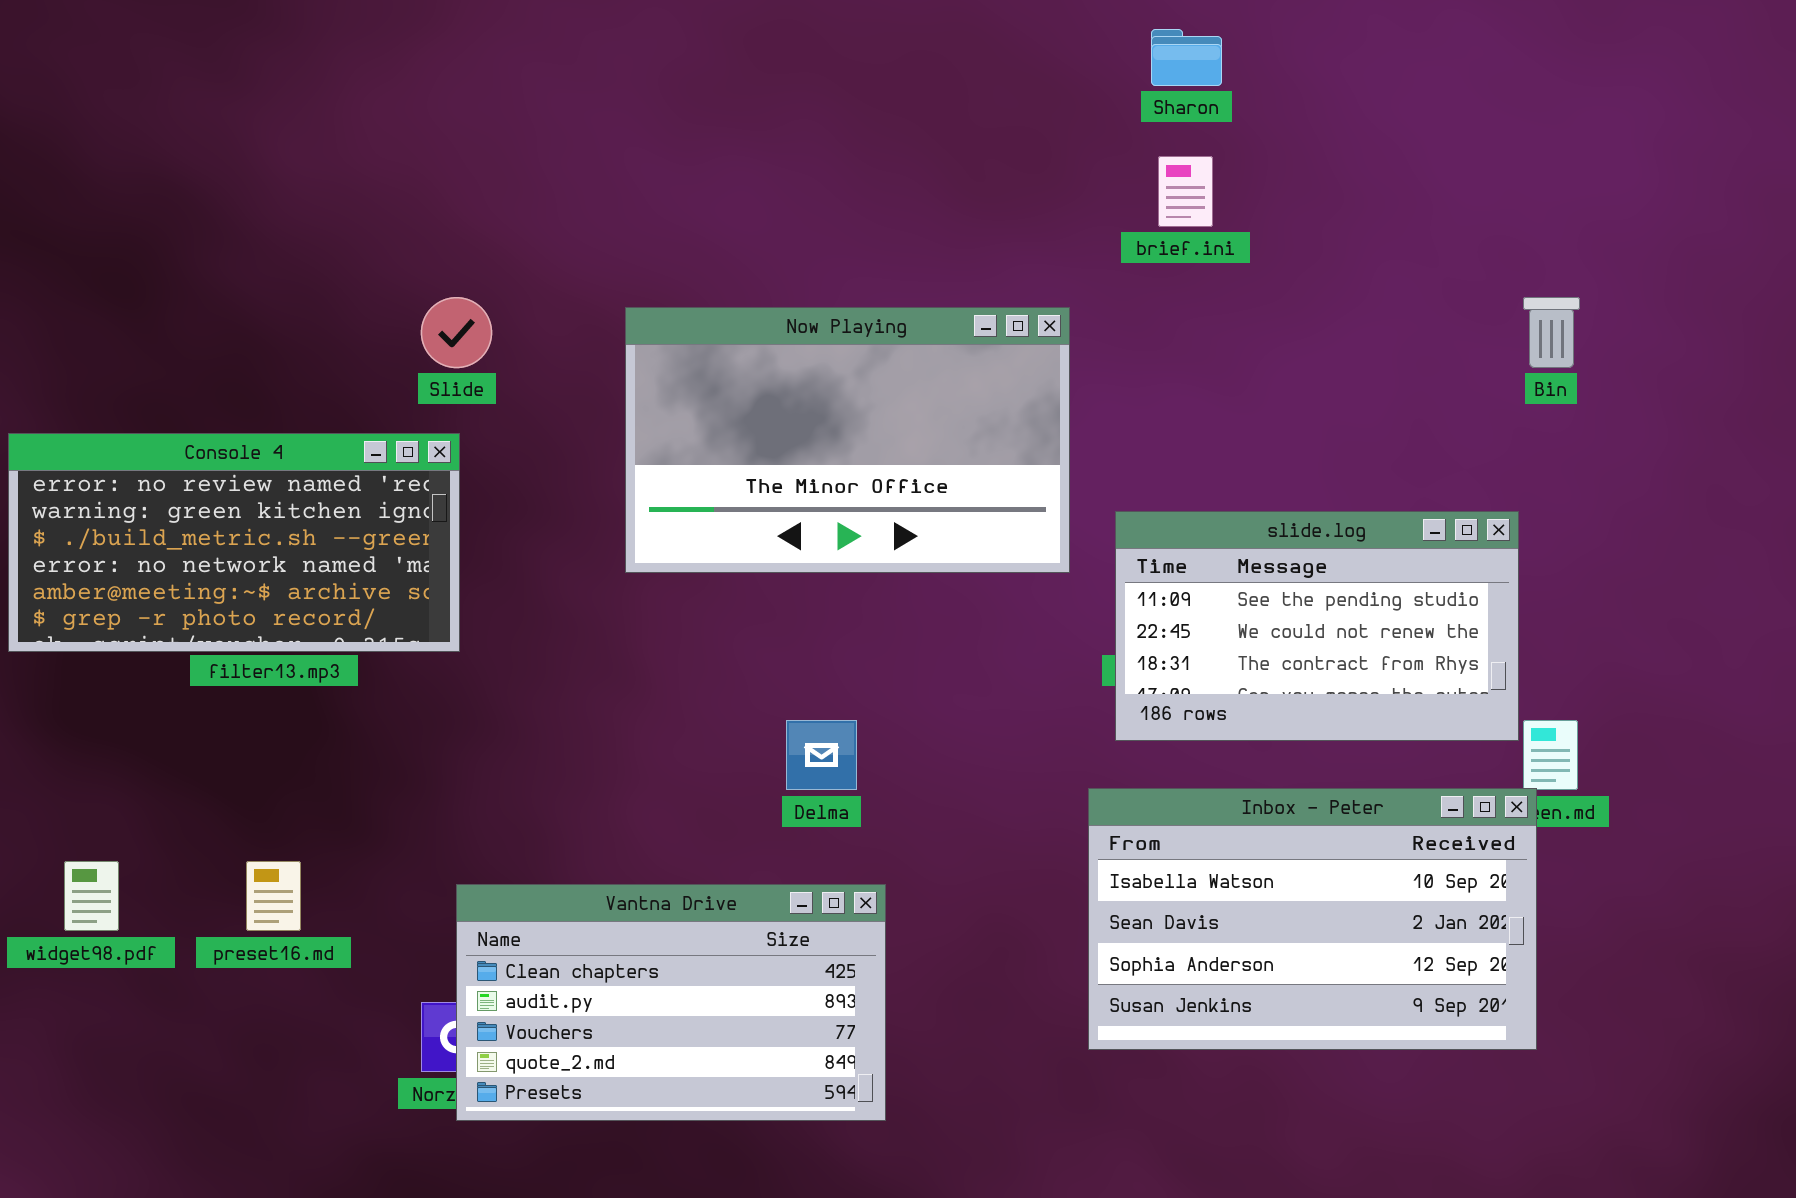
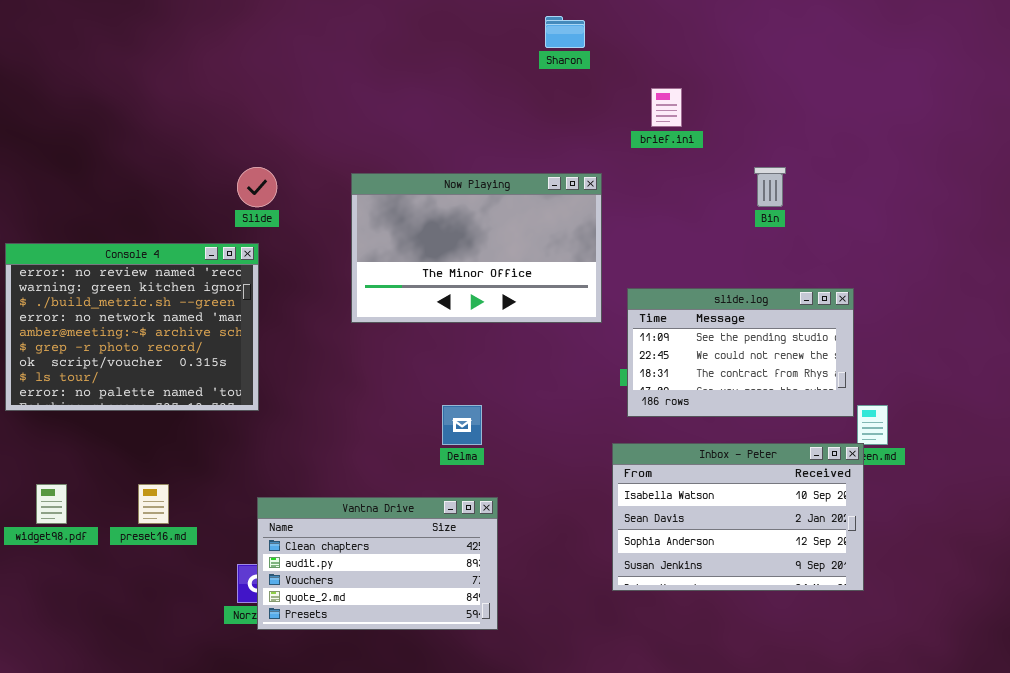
Sharon: [1151,29,1222,86] -> [545,16,585,48], moved
Bin: [1523,297,1580,368] -> [754,167,786,207], moved
Console 4: [8,433,460,652] -> [5,243,259,411], resized

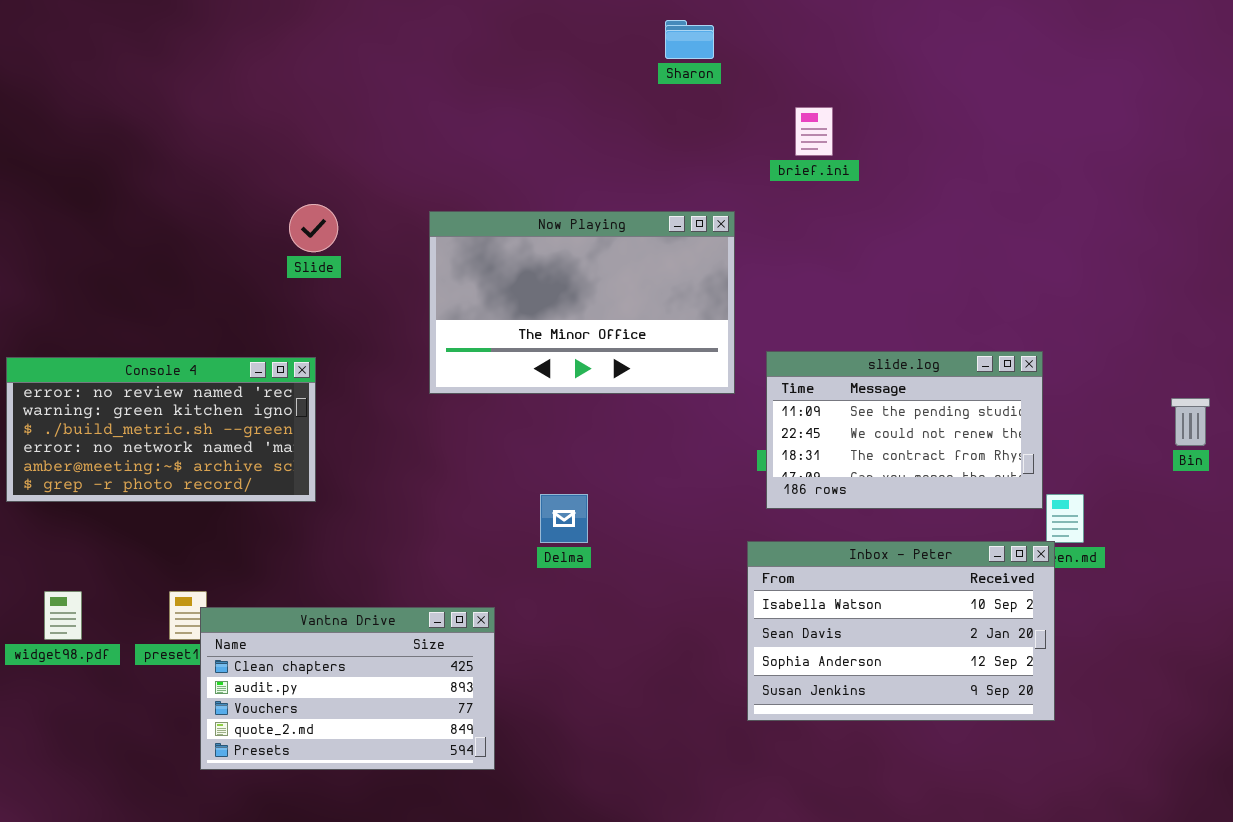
Bin: [754,167,786,207] -> [1171,398,1210,446], moved
Console 4: [5,243,259,411] -> [6,357,316,502], resized
Vantna Drive: [257,497,498,630] -> [200,607,495,770], moved

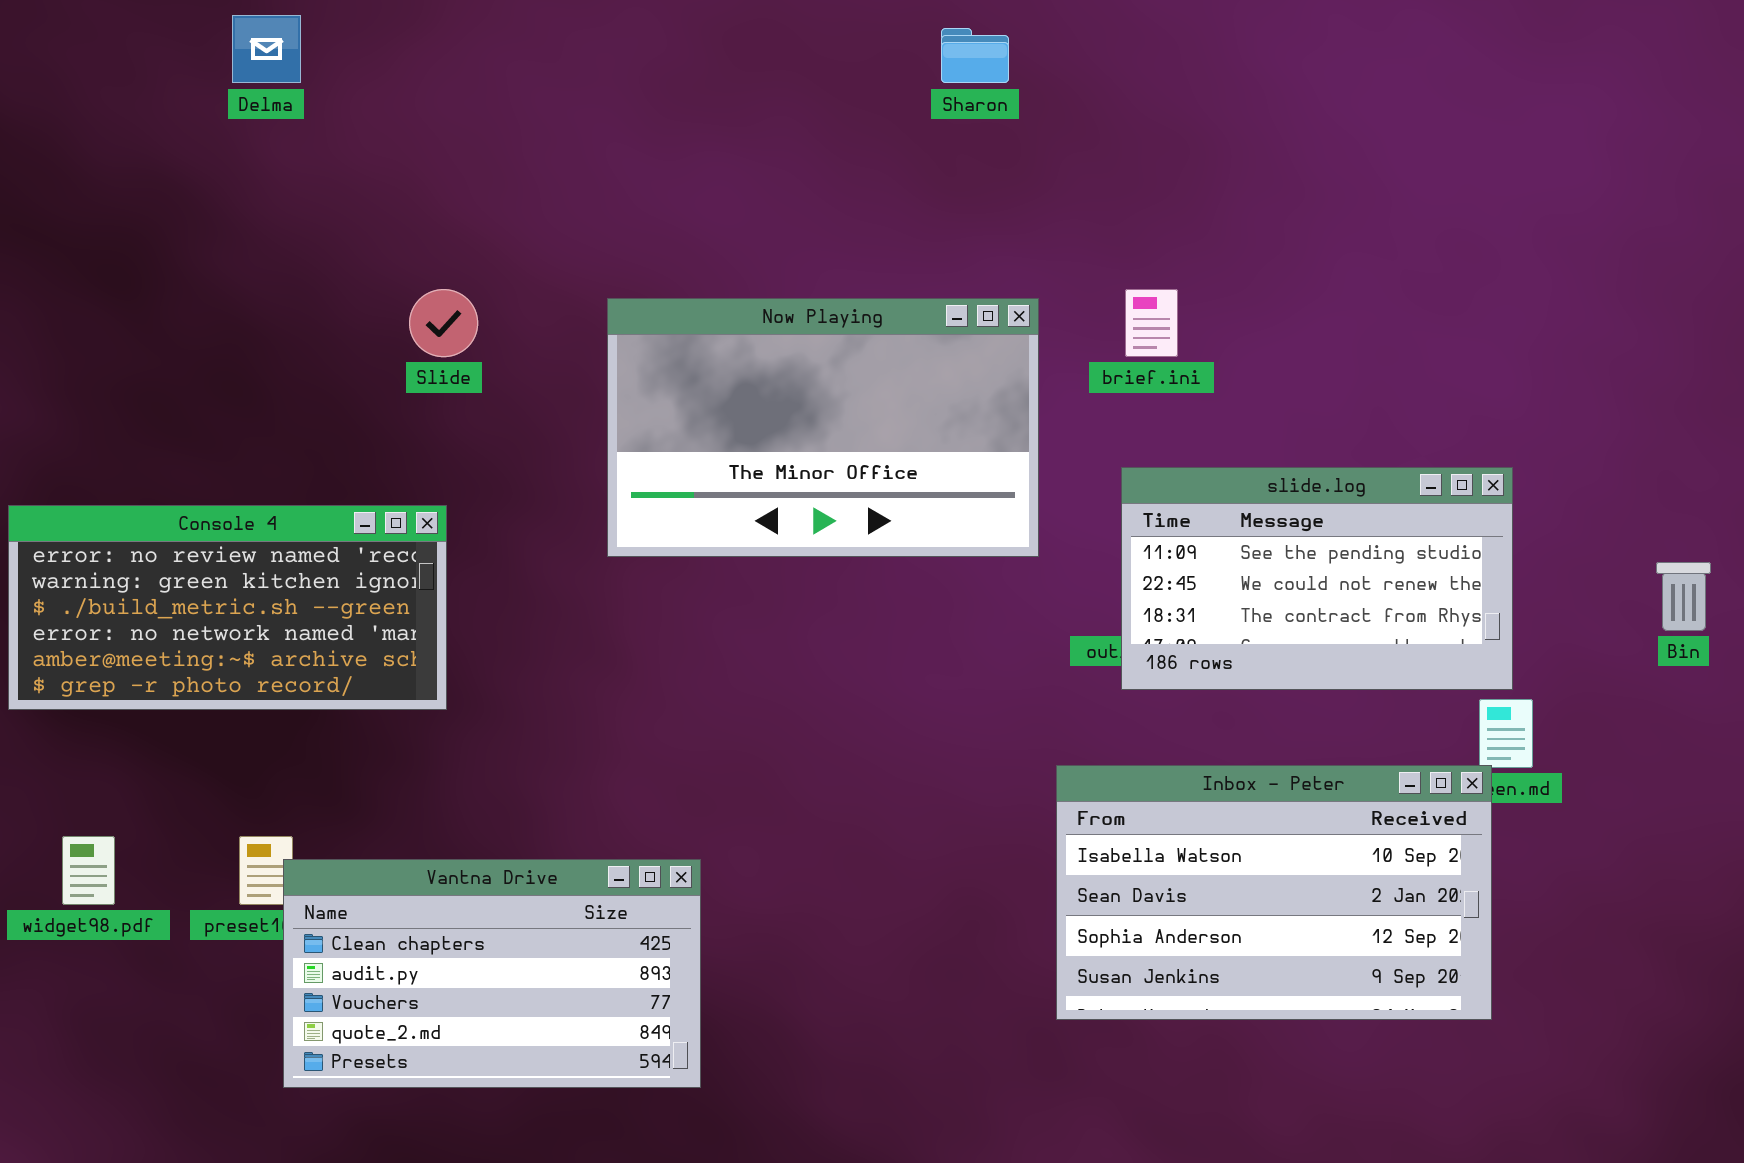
brief.ini: [795,107,833,156] -> [1125,289,1178,357], moved
slide.log: [766,351,1043,509] -> [1121,467,1513,690], moved
Delma: [540,494,588,543] -> [232,15,301,83], moved

